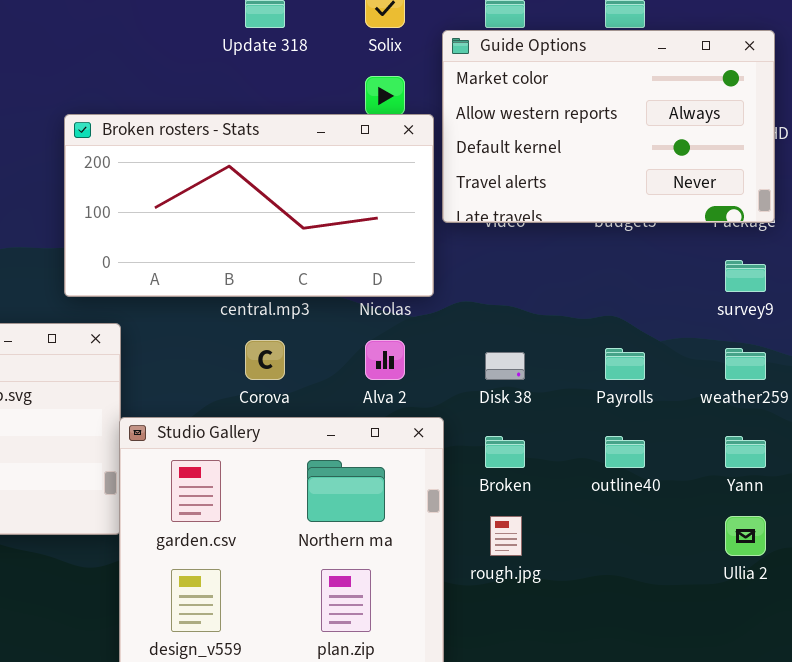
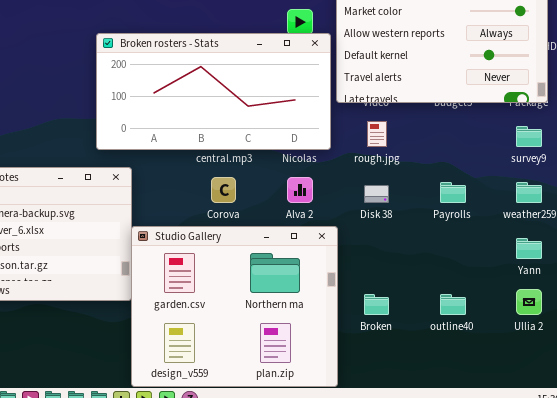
Broken: [485,436,525,468] -> [364,294,389,315], moved
outline40: [605,436,645,468] -> [440,294,466,315], moved
rough.jpg: [490,516,522,556] -> [367,121,387,147], moved

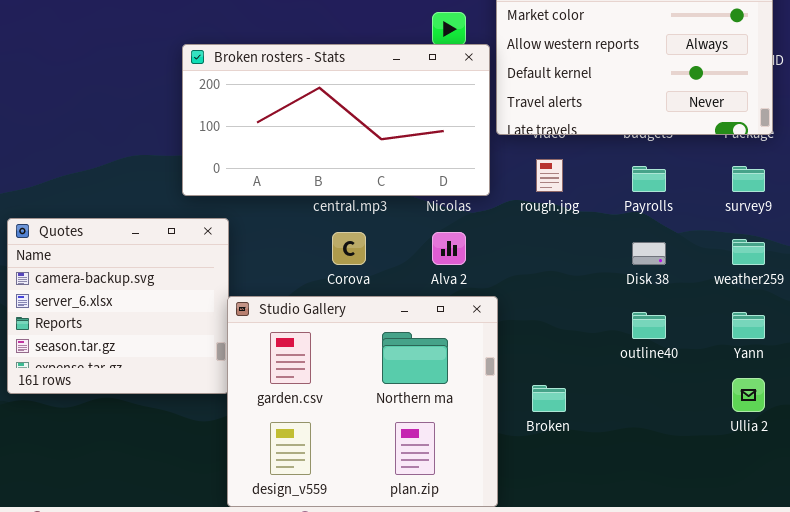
Payrolls: [440,182,466,203] -> [632,166,666,192], moved
Disk 38: [364,185,389,203] -> [632,242,666,265], moved
outline40: [440,294,466,315] -> [632,312,666,339], moved

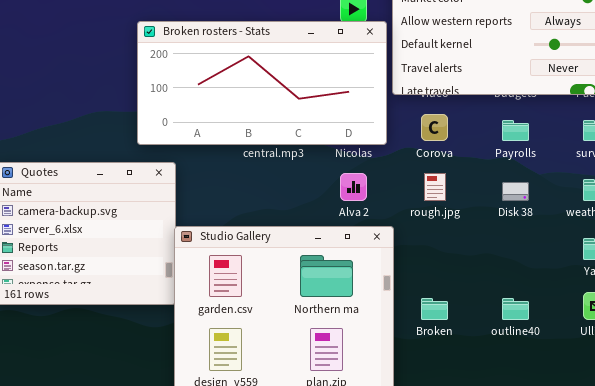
rough.jpg: [536,159,563,192] -> [424,173,446,201], moved
Corova: [332,232,366,265] -> [421,114,448,141], moved
outline40: [632,312,666,339] -> [502,298,529,320], moved

